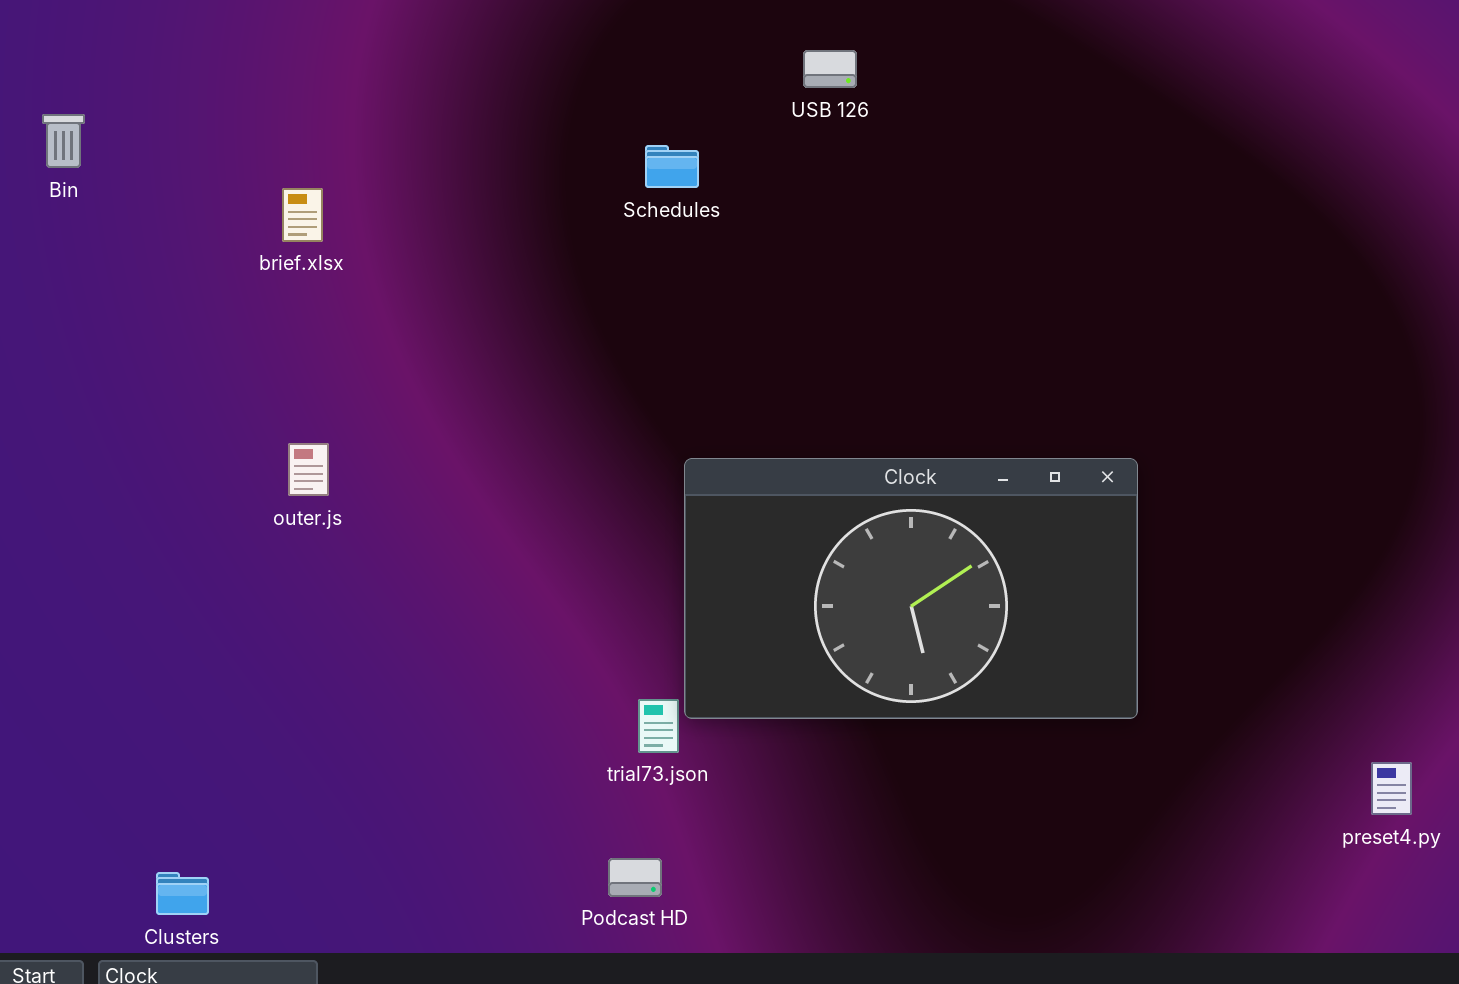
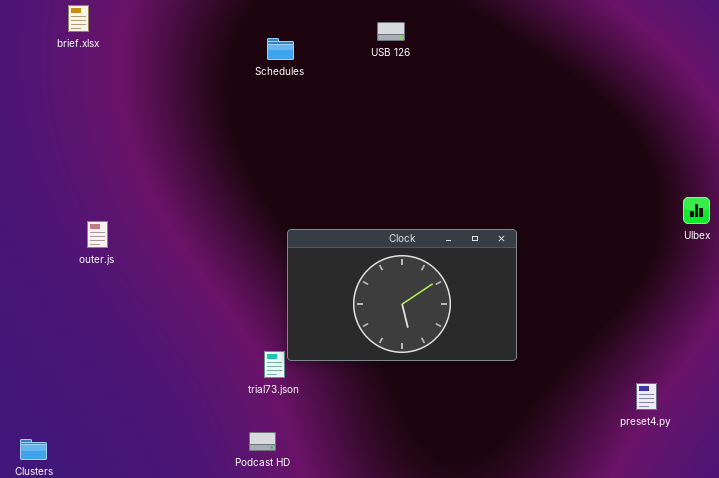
USB 126: [803,50,857,88] -> [377,22,405,41], moved
Schedules: [645,145,699,188] -> [267,38,294,60], moved
brief.xlsx: [282,188,323,242] -> [68,5,89,32], moved

